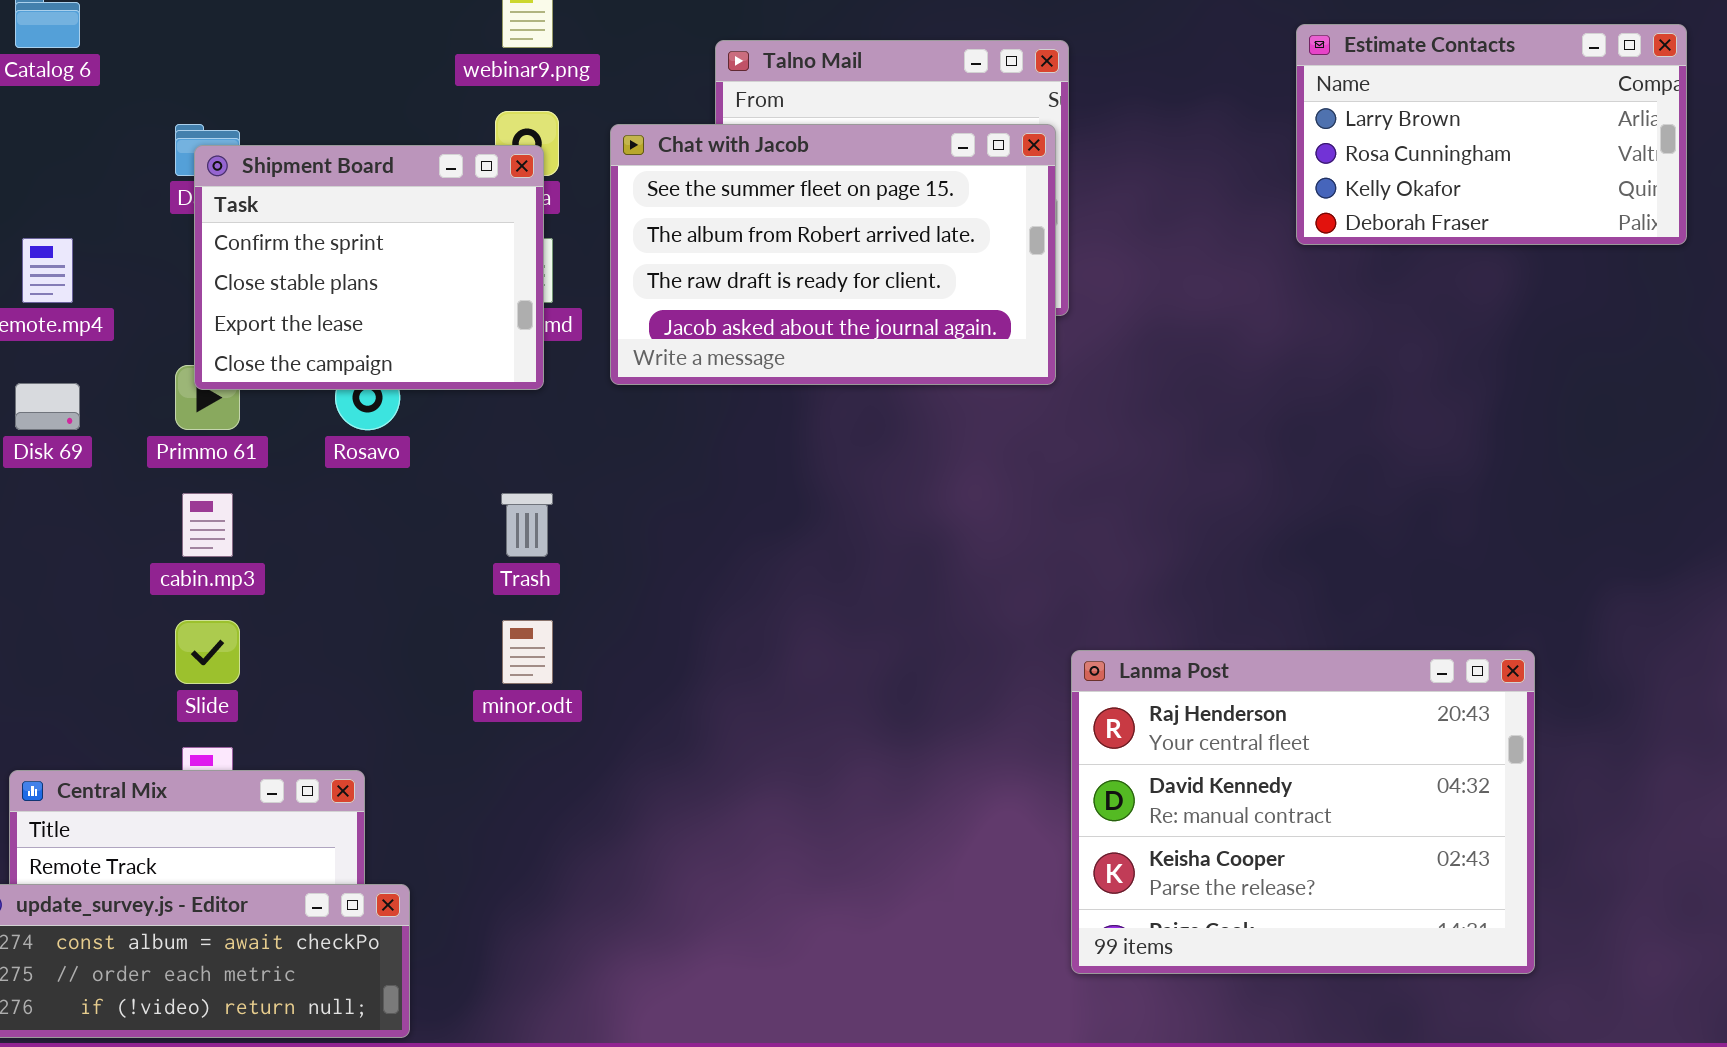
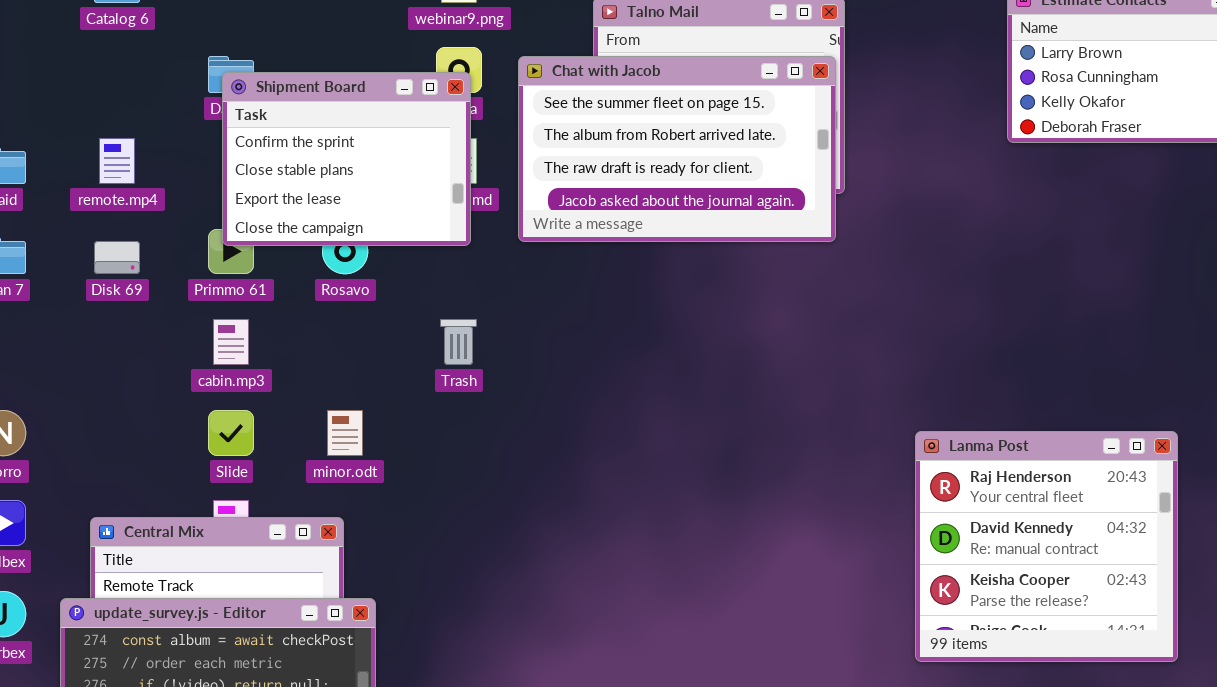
minor.odt: [502,620,553,684] -> [327,410,363,456], moved
Lanma Post: [1071,650,1535,974] -> [915,431,1178,662], resized

